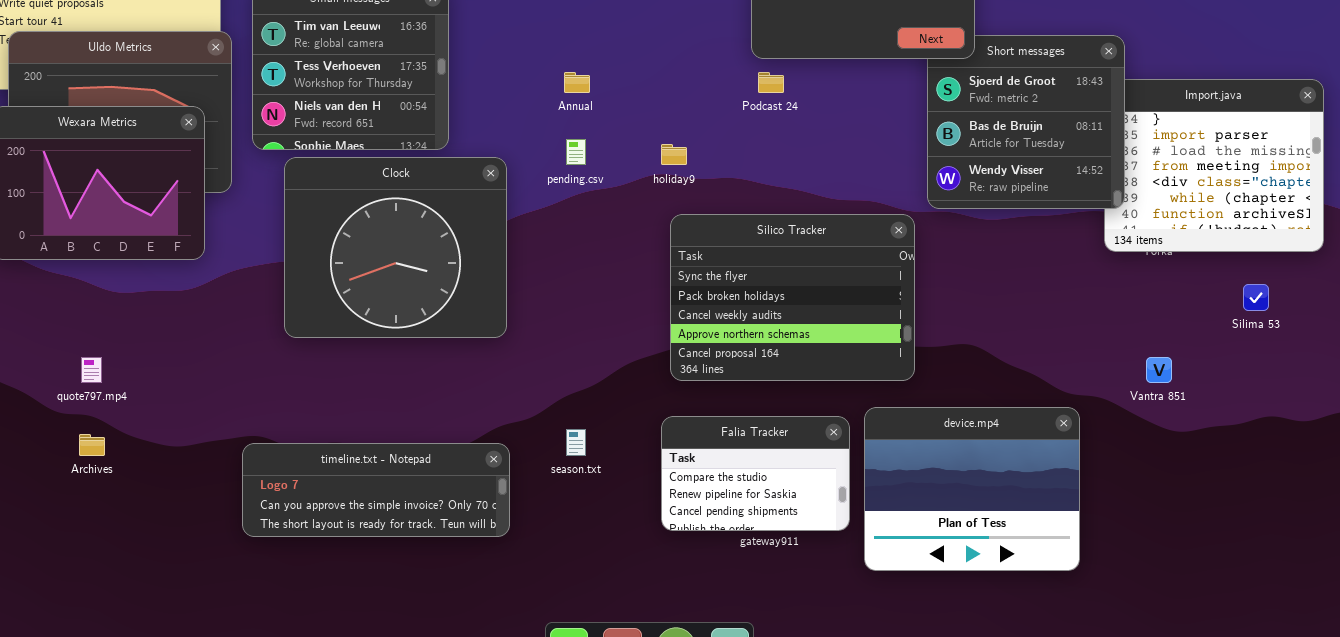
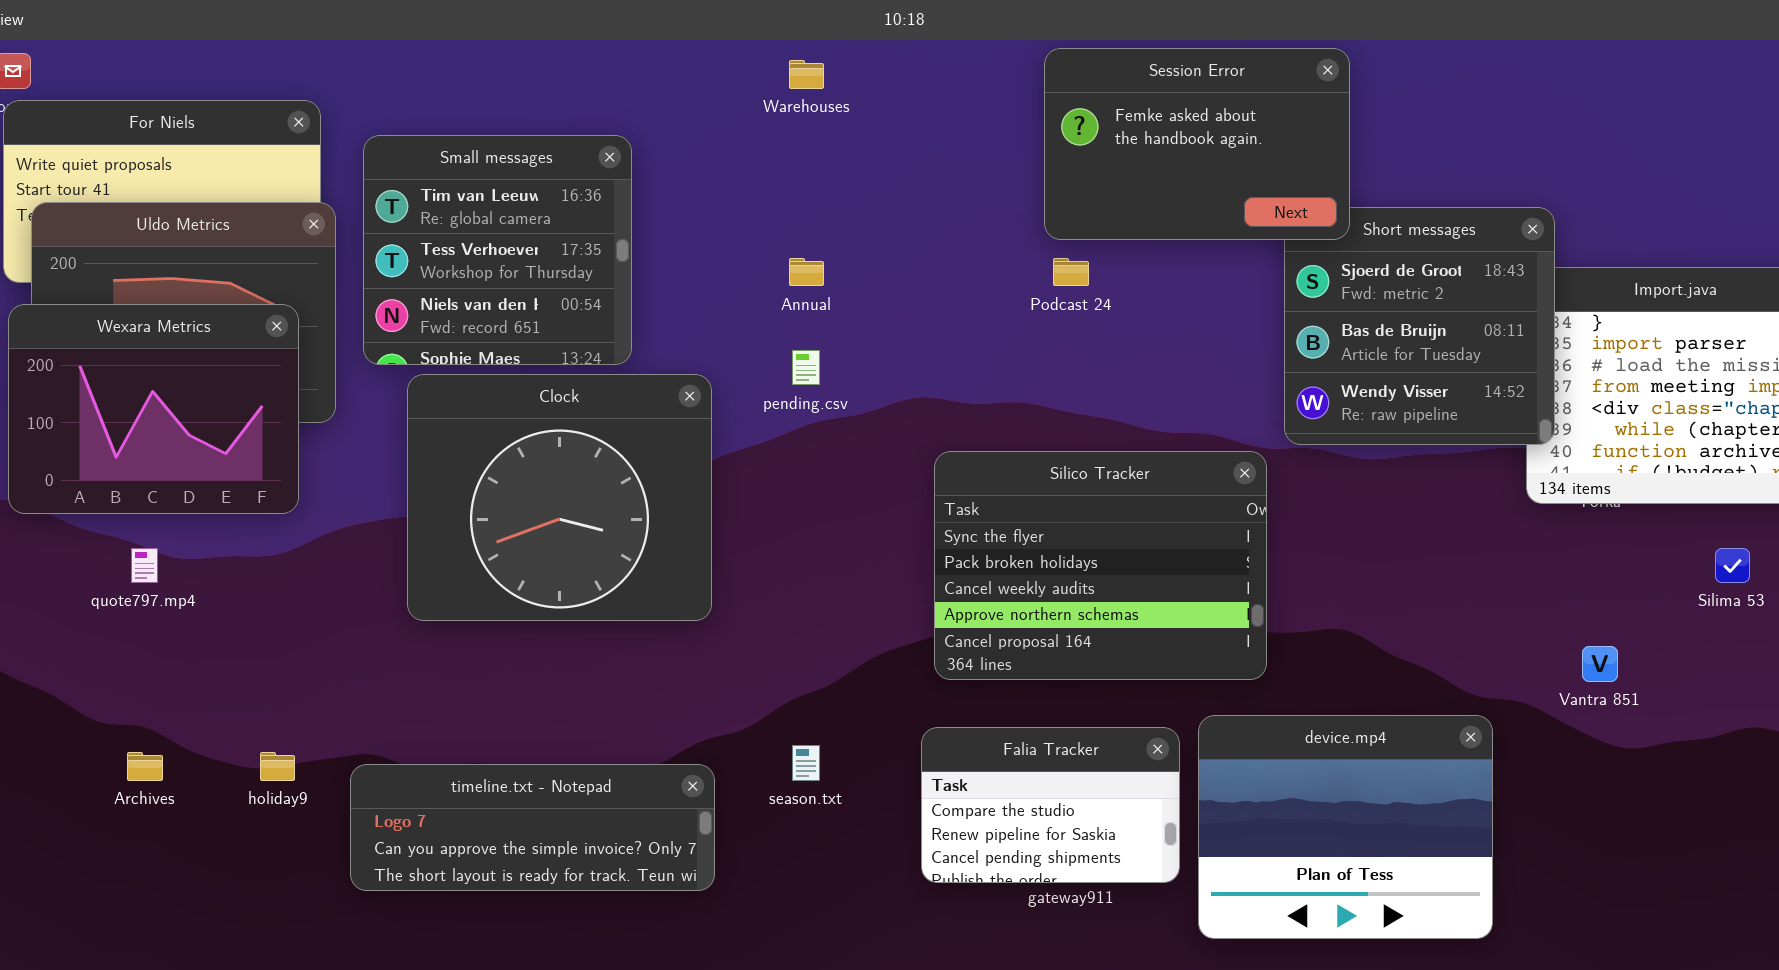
holiday9: [661,144,687,165] -> [260,752,295,781], moved
quote797.mp4: [81,357,102,383] -> [131,548,158,583], moved

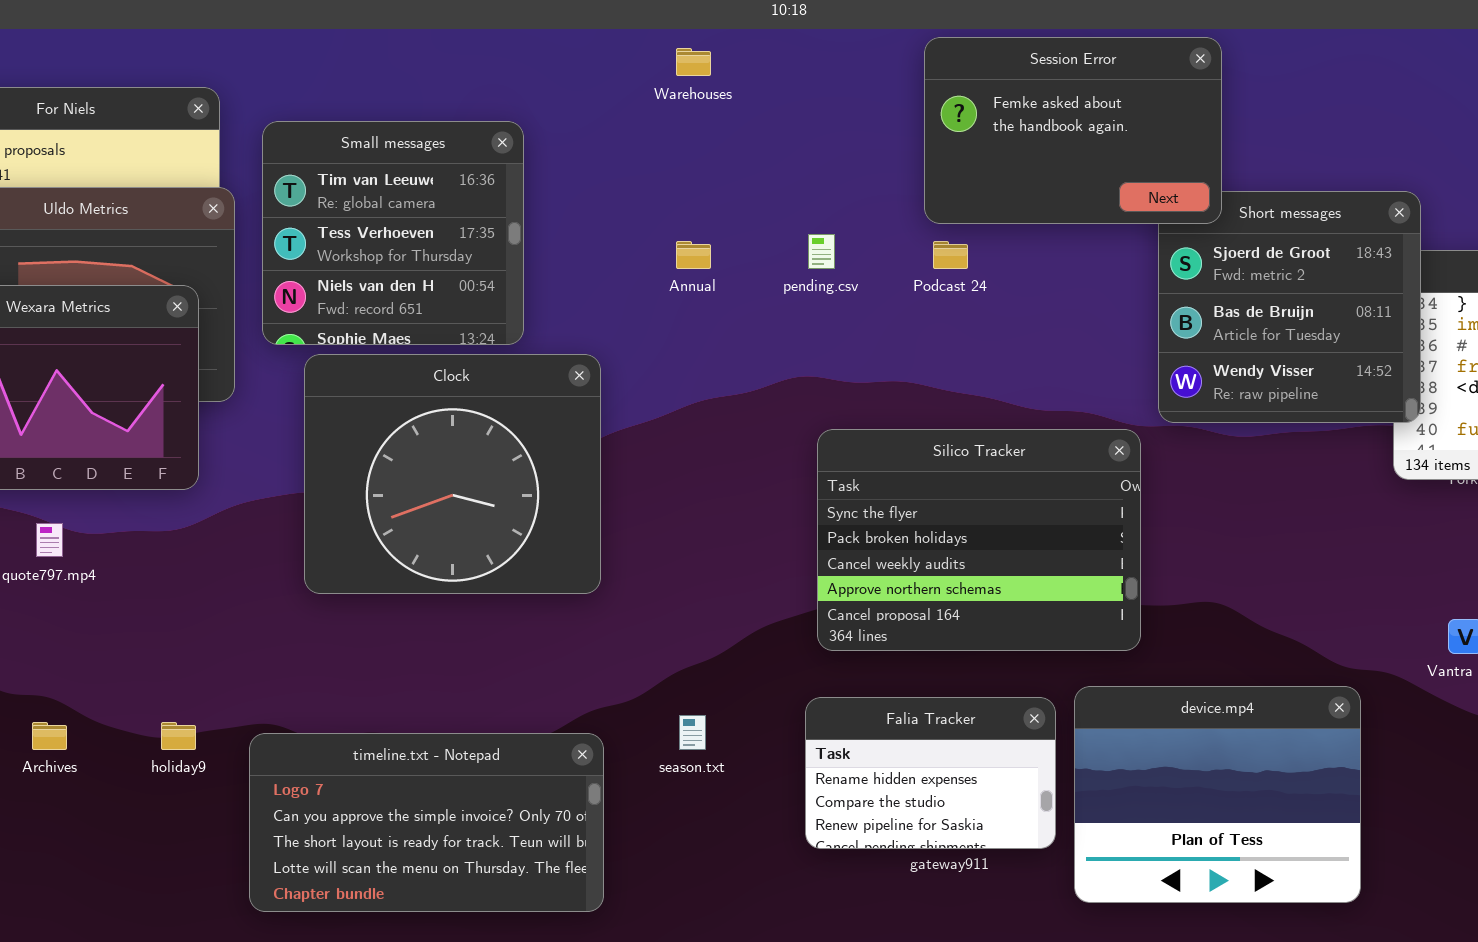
pending.csv: [792,350,820,385] -> [808,234,835,269], moved
Falia Tracker: [921,727,1180,883] -> [805,697,1056,849], scrolled up 1 row
timeline.txt - Notepad: [350,764,715,891] -> [249,733,604,912], resized

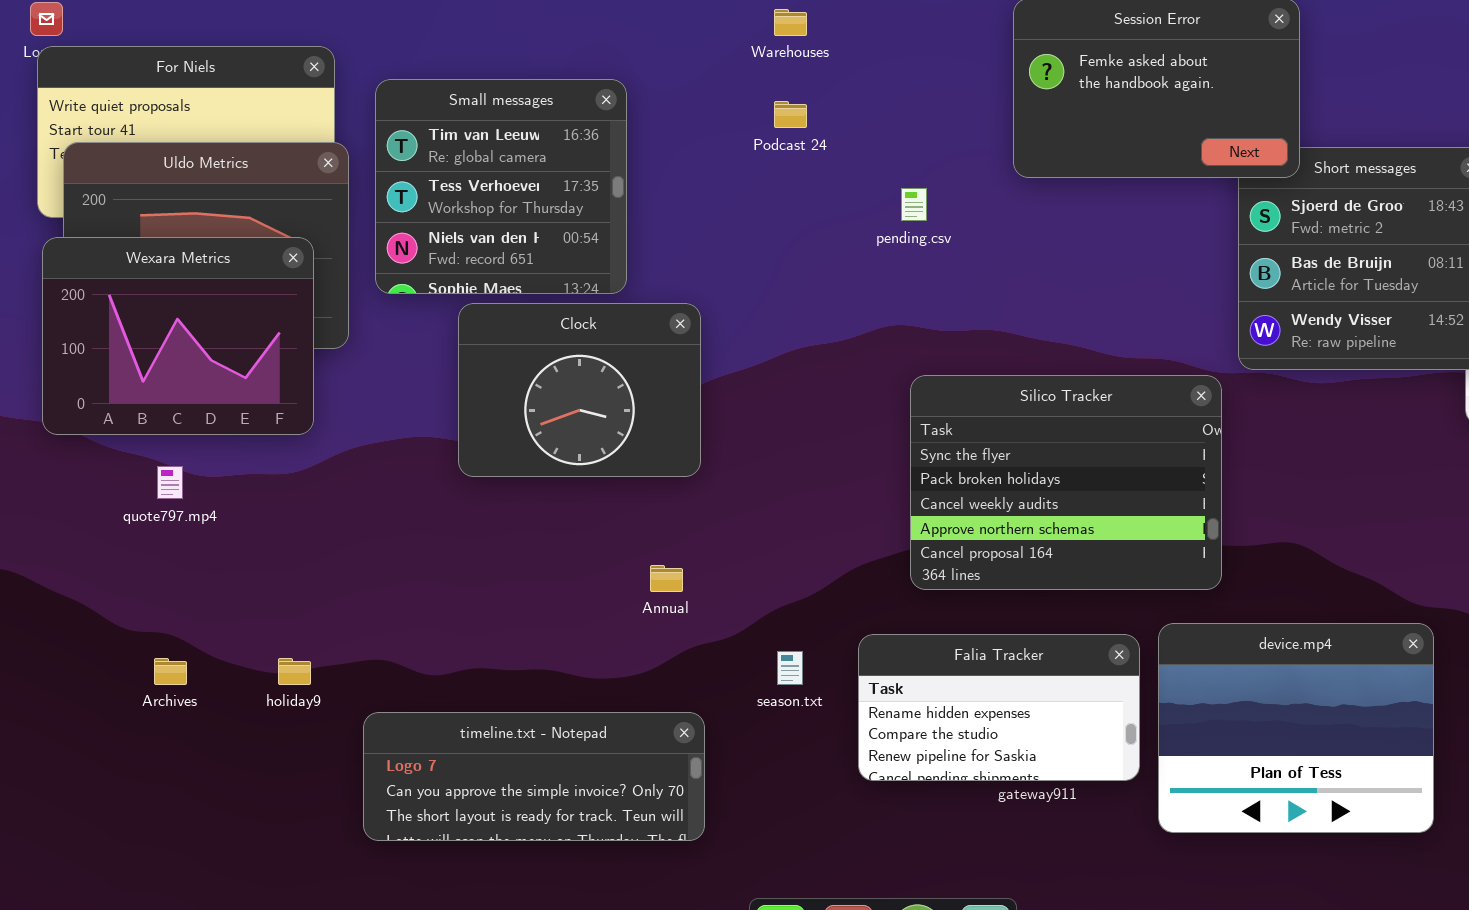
Annual: [676,241,711,269] -> [650,565,683,592], moved
Podcast 24: [933,241,968,269] -> [774,101,807,128], moved
Clock: [304,354,601,594] -> [458,303,701,477], resized
Falia Tracker: [805,697,1056,849] -> [858,634,1140,781], resized
timeline.txt - Notepad: [249,733,604,912] -> [363,712,705,841], resized

